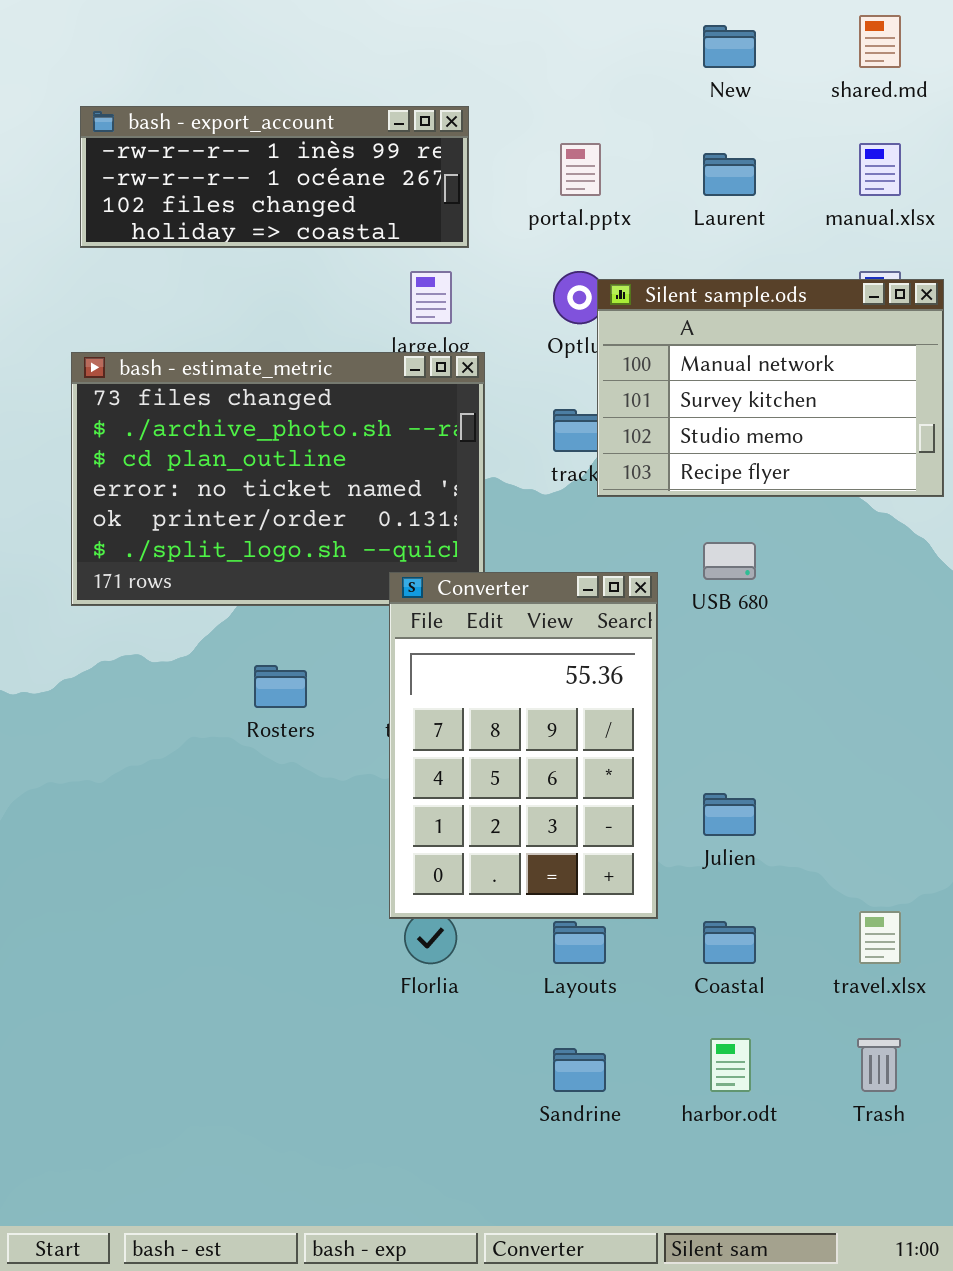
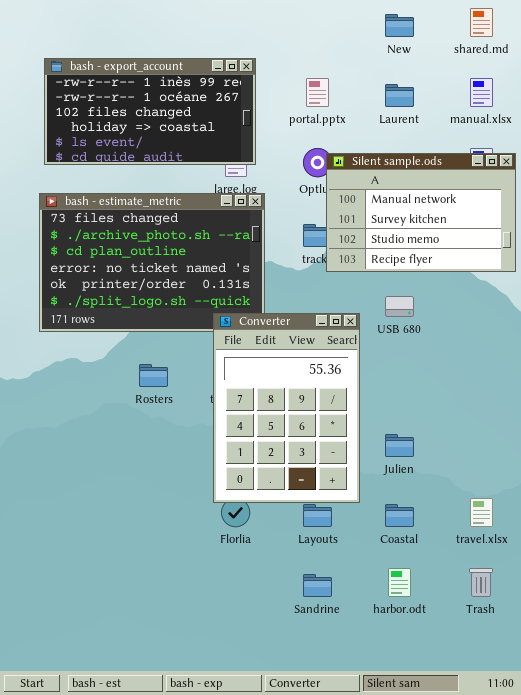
bash - export_account: [80,106,469,248] -> [44,58,256,165], resized

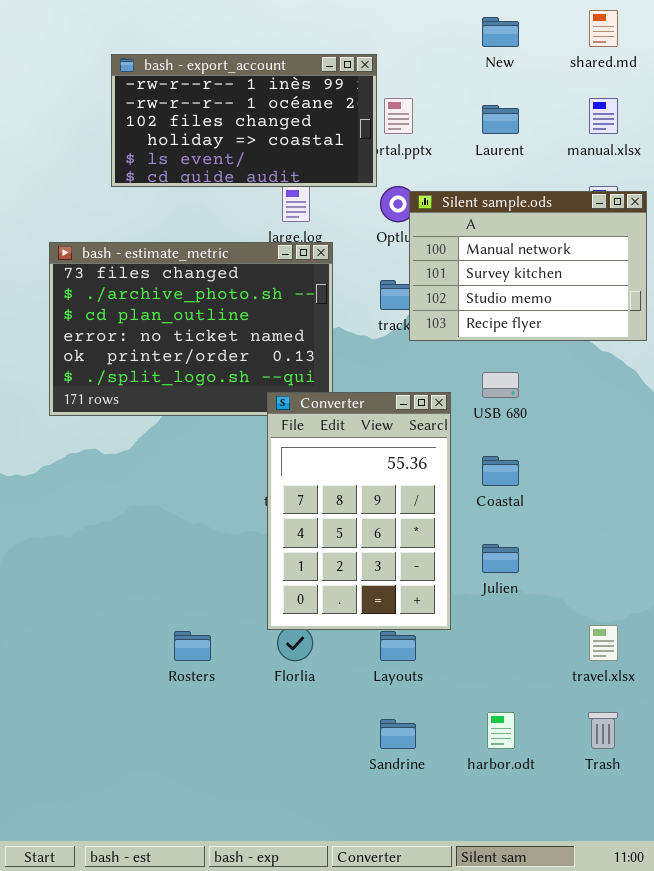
bash - export_account: [44,58,256,165] -> [111,54,377,187], moved
Rosters: [139,364,168,387] -> [174,631,211,661], moved
Coastal: [385,504,414,527] -> [482,456,519,486], moved

